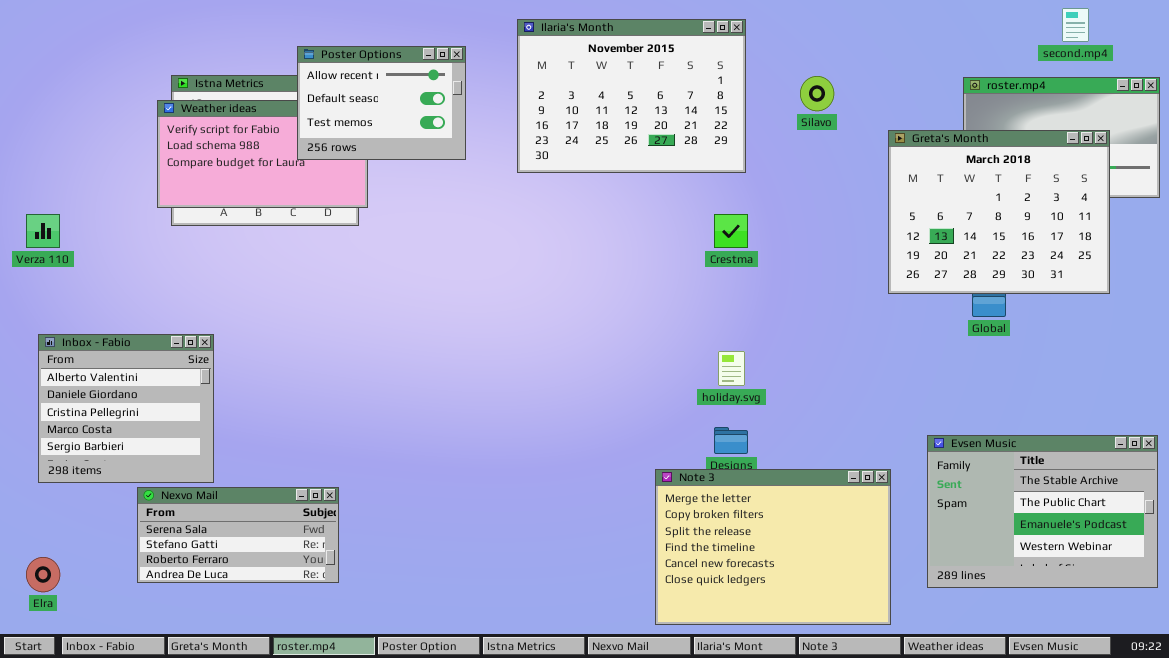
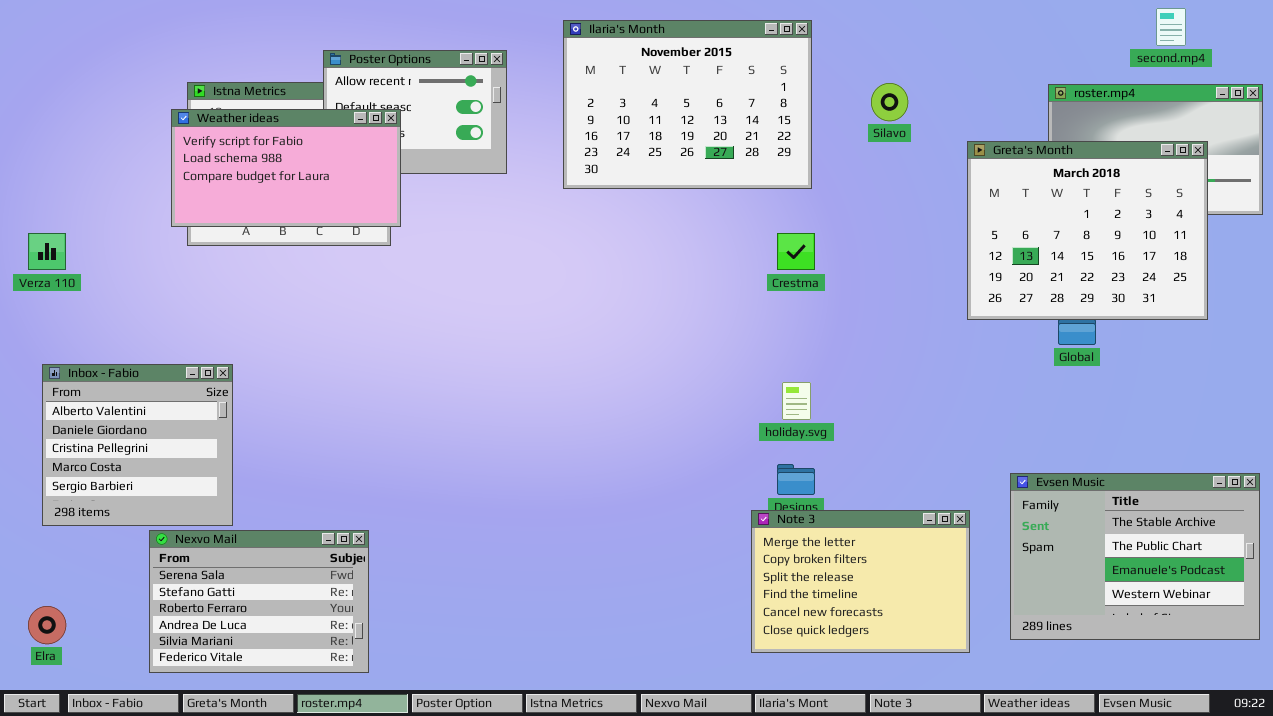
Weather ideas: [157,100,368,208] -> [171,109,401,227], raised
Note 3: [655,469,891,625] -> [751,510,970,653], resized
Nexvo Mail: [137,487,339,583] -> [149,530,369,673], resized

